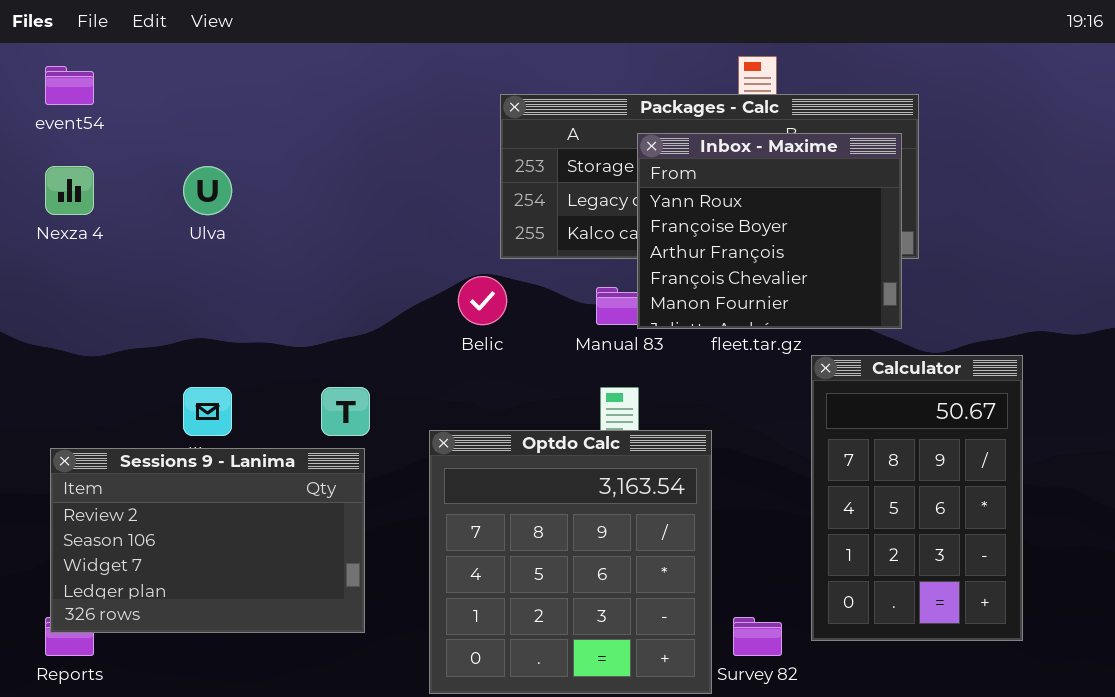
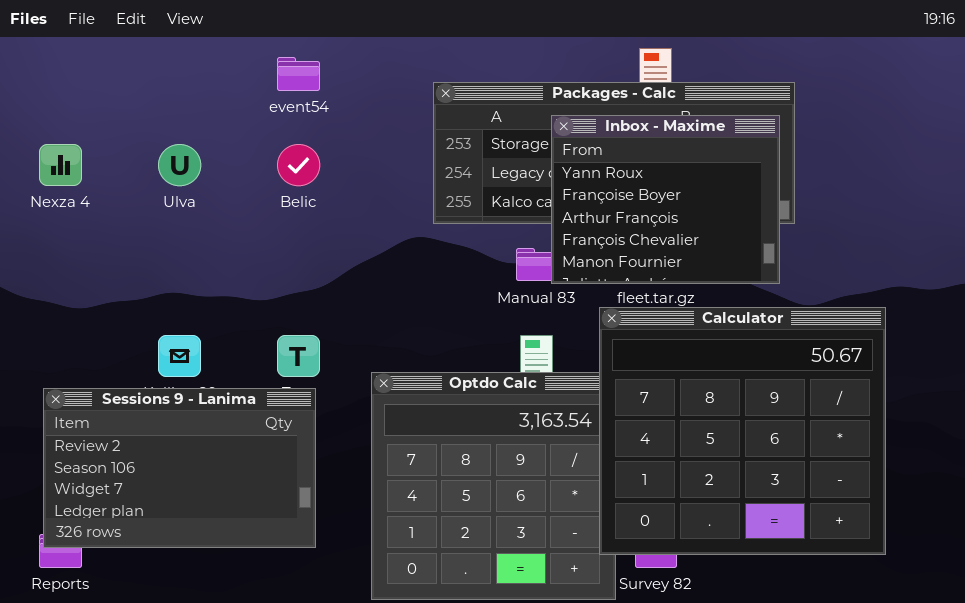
event54: [45,66,94,105] -> [277,57,320,91], moved
Belic: [458,276,507,325] -> [277,144,320,186], moved
Calculator: [811,355,1023,641] -> [599,307,886,555], resized

